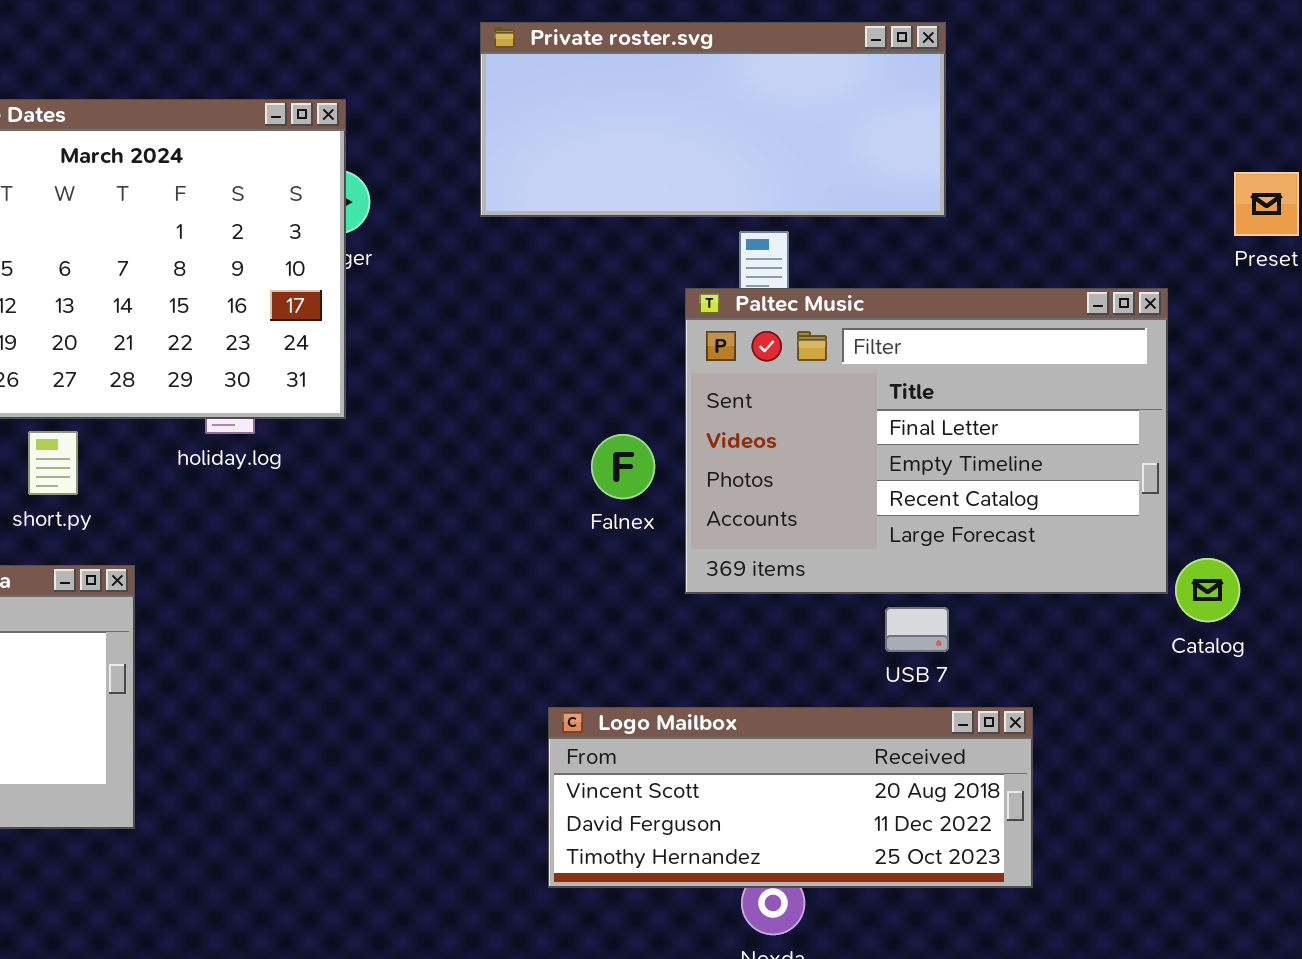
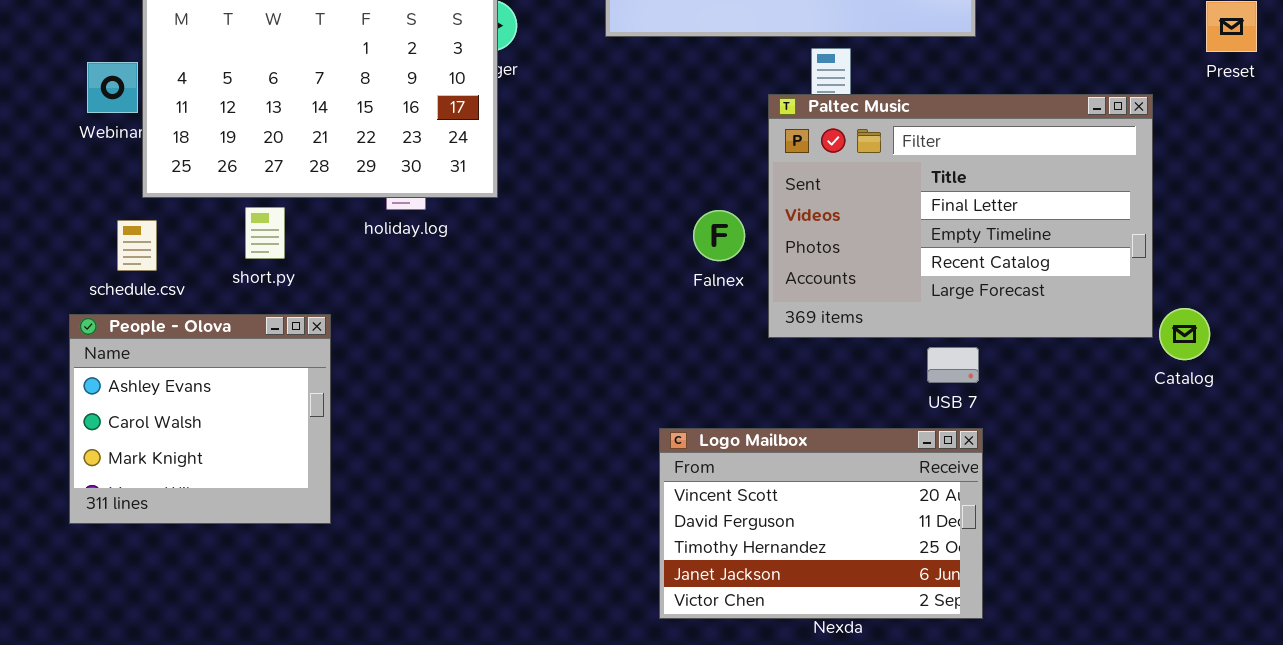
Logo Mailbox: [548,707,1033,888] -> [659,428,983,619], resized

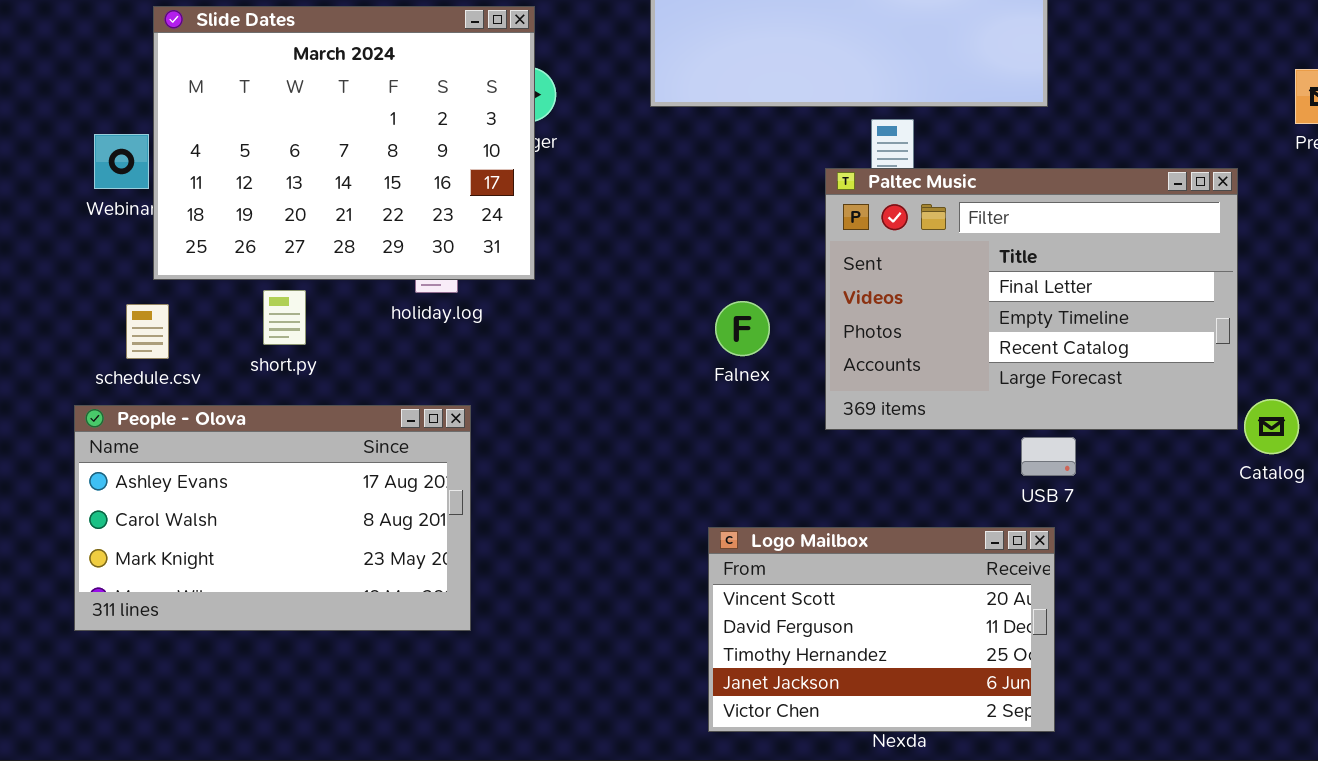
Falnex: [693,210,745,261] -> [715,301,770,356], moved
People - Olova: [69,314,331,524] -> [74,405,471,631], resized
USB 7: [927,347,979,383] -> [1021,437,1076,476], moved

